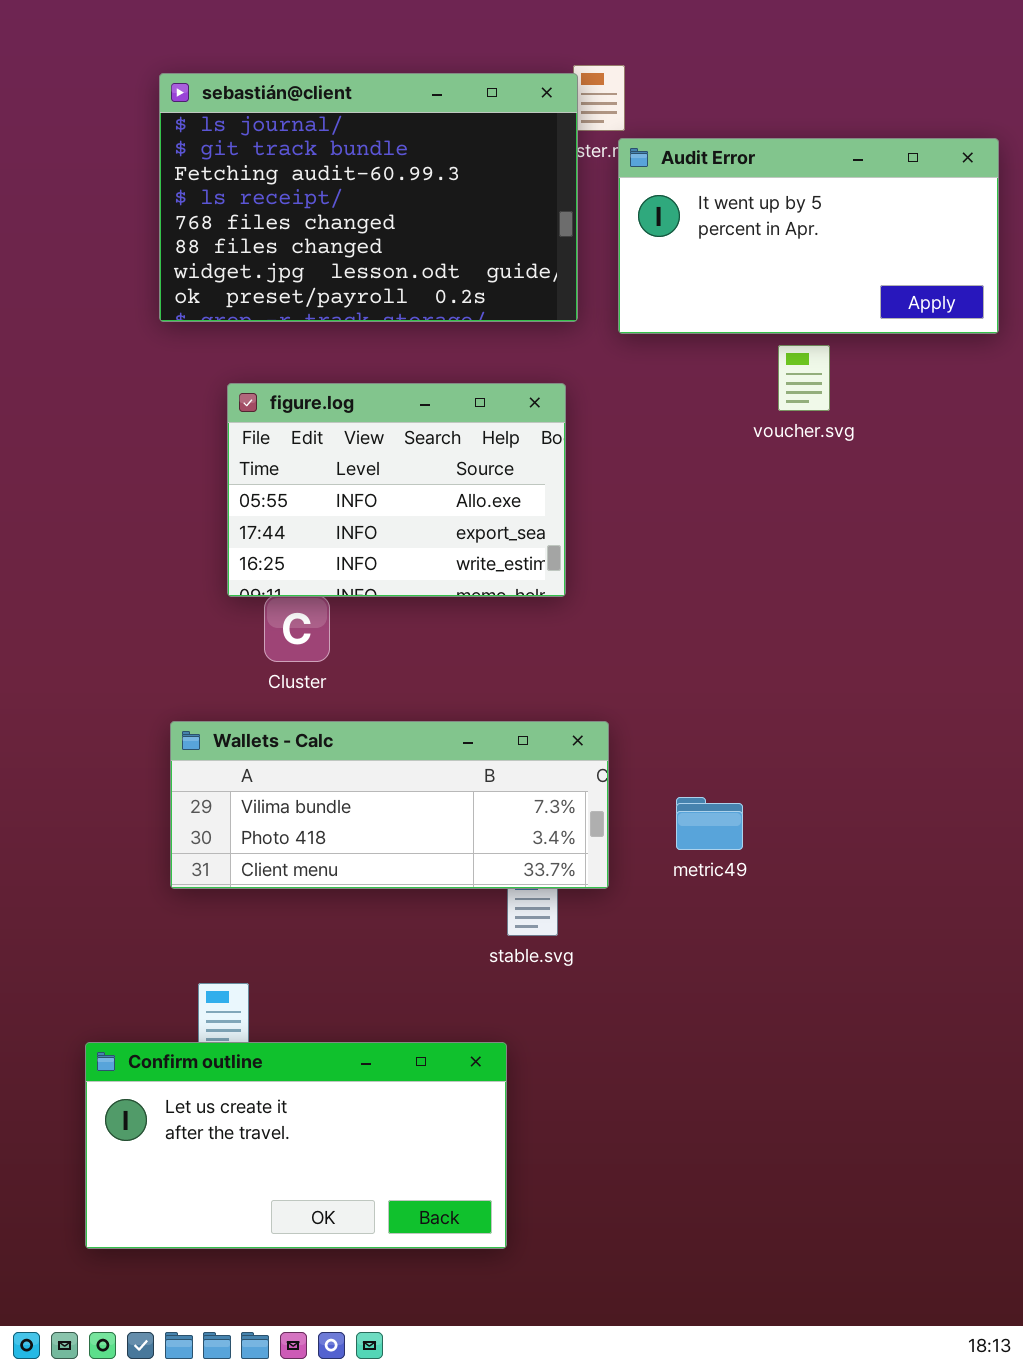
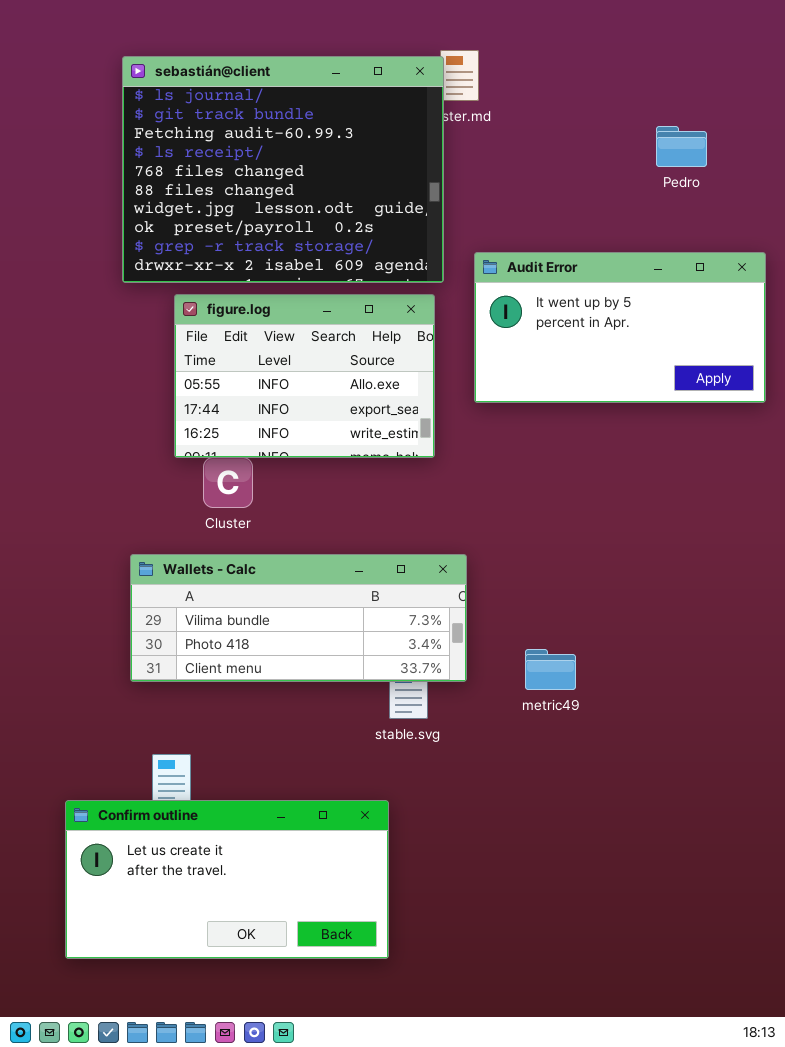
sebastián@client: [159,73,578,322] -> [122,56,444,283], resized
Audit Error: [618,138,999,334] -> [474,252,766,403], moved
metric49: [676,797,743,850] -> [525,649,576,690], moved

